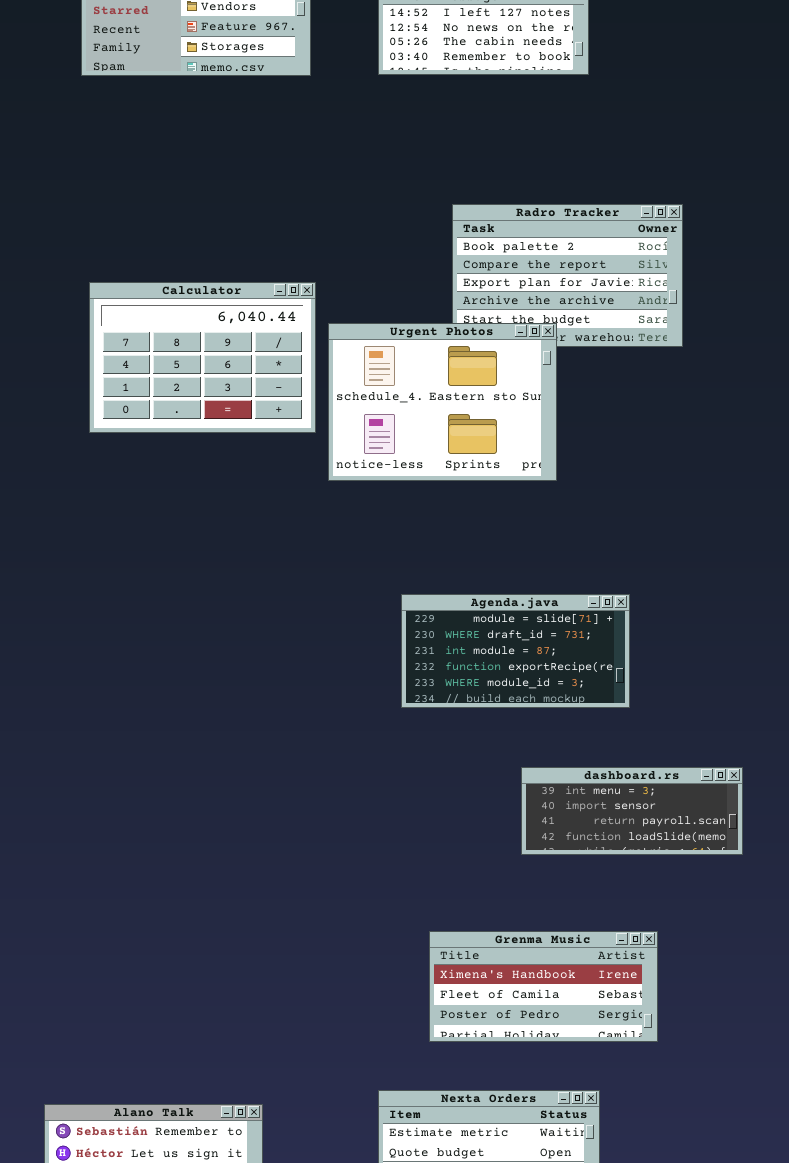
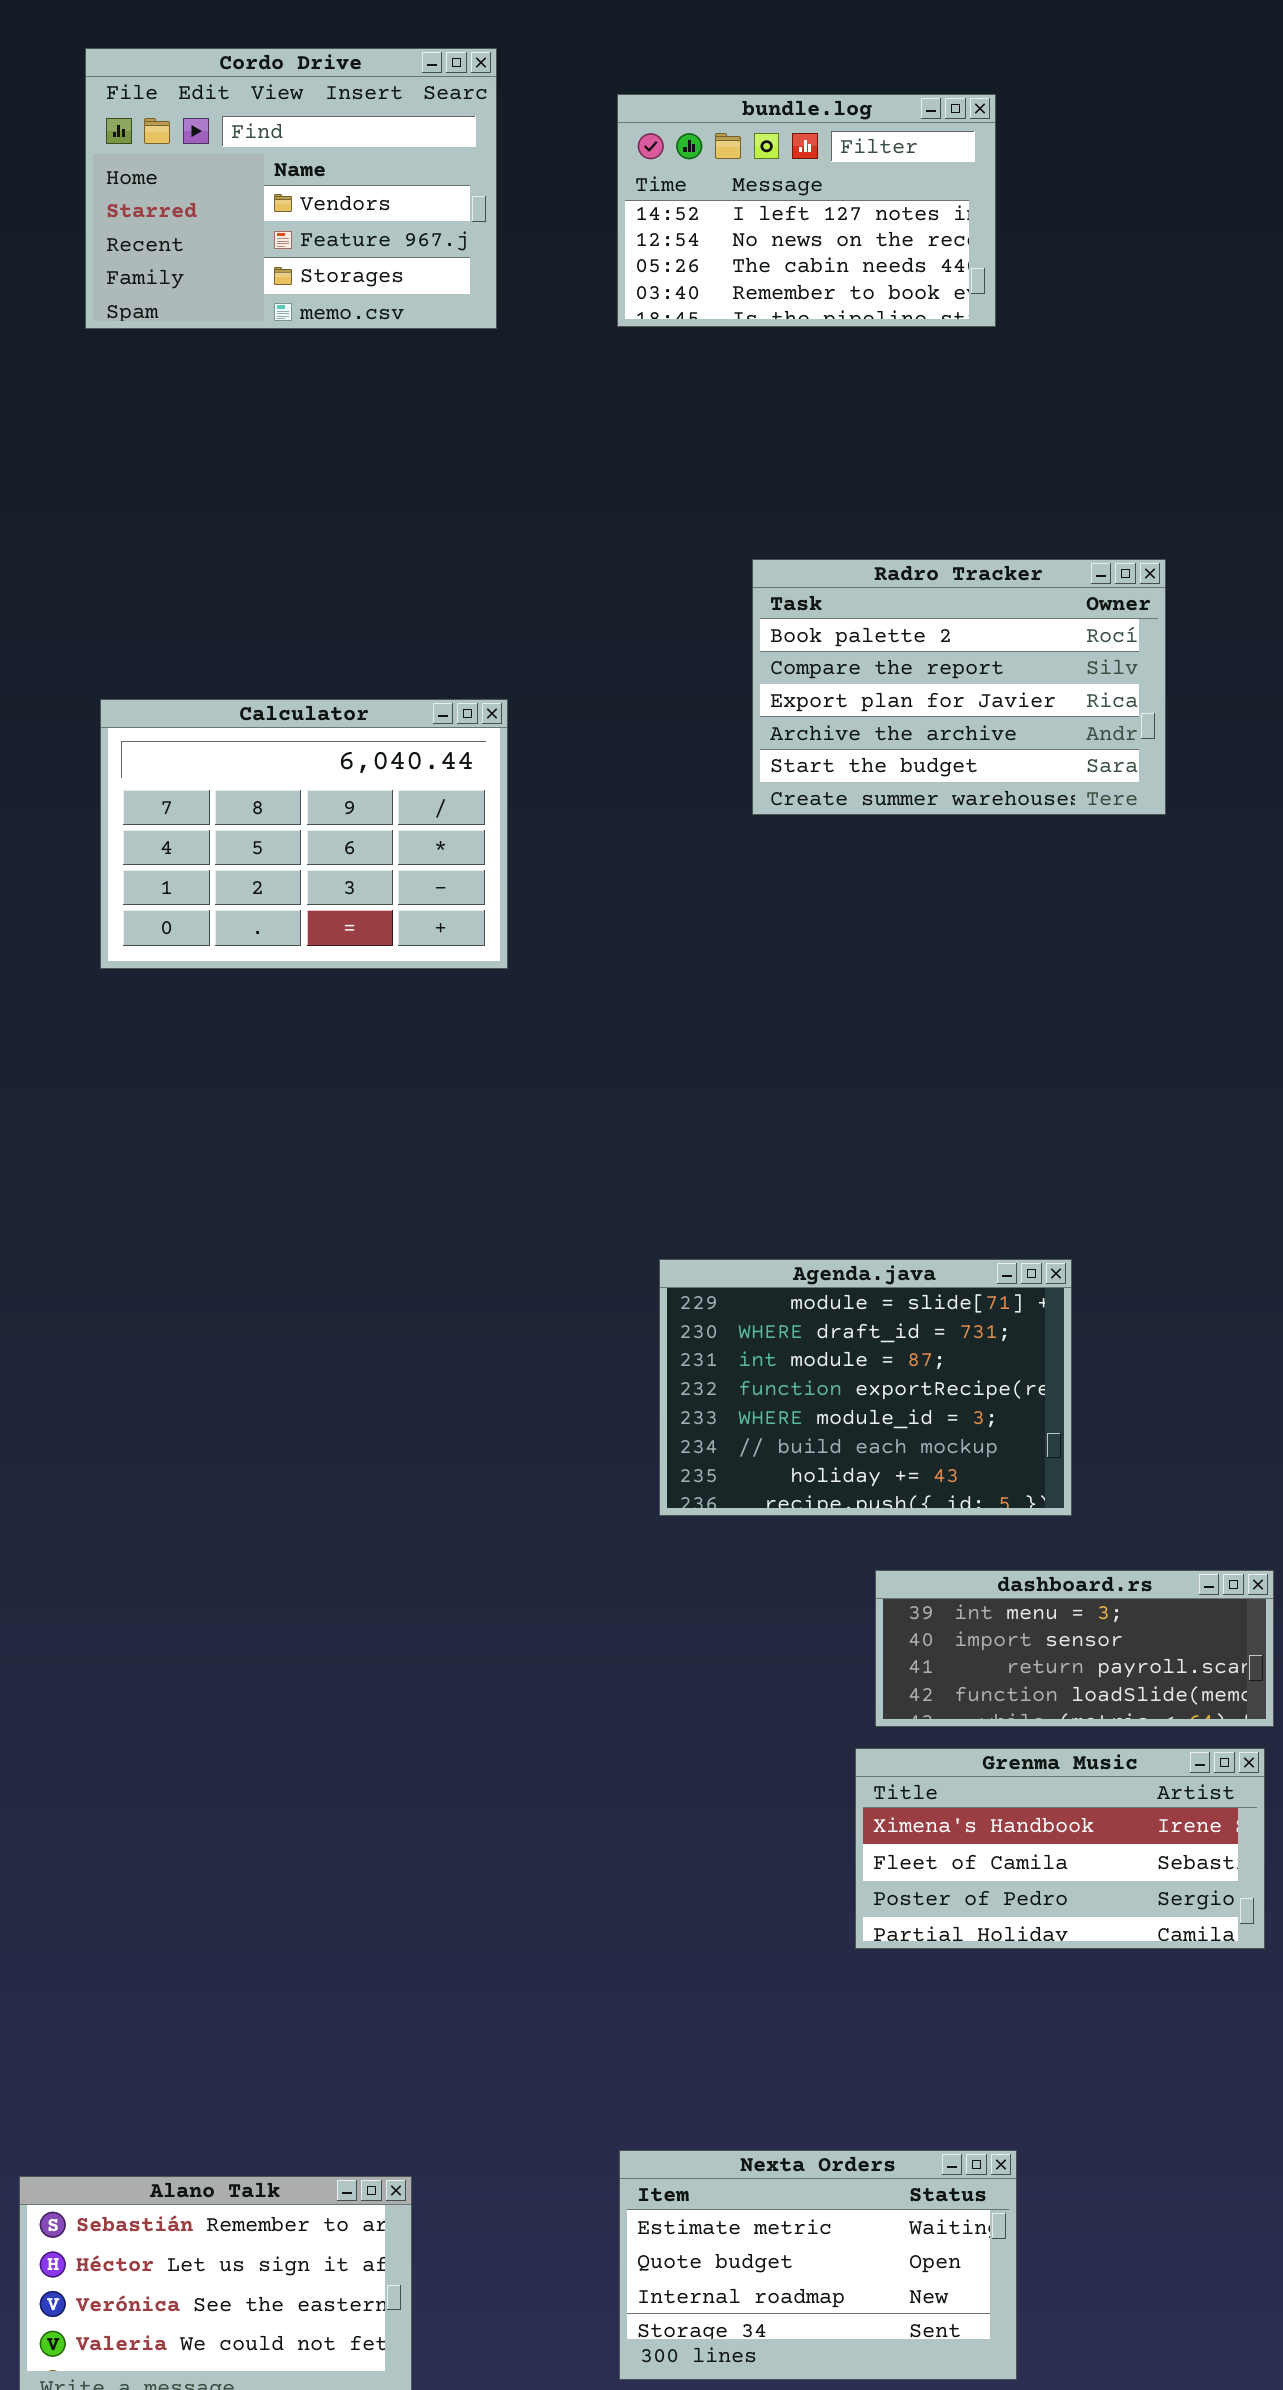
Urgent Photos: [328,323,557,481] -> none, closed
Agenda.java: [401,594,630,708] -> [659,1259,1072,1516], resized
Grenma Music: [429,931,658,1042] -> [855,1748,1265,1949], moved

